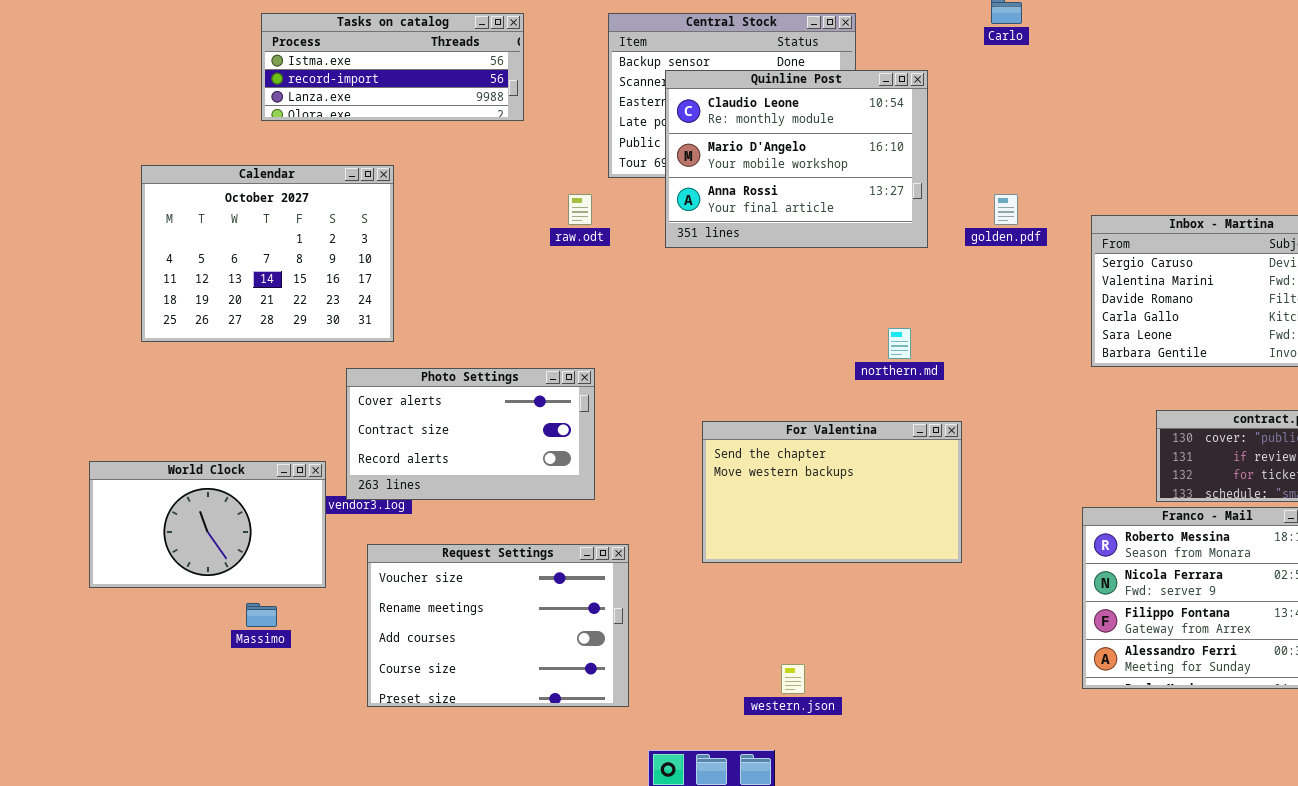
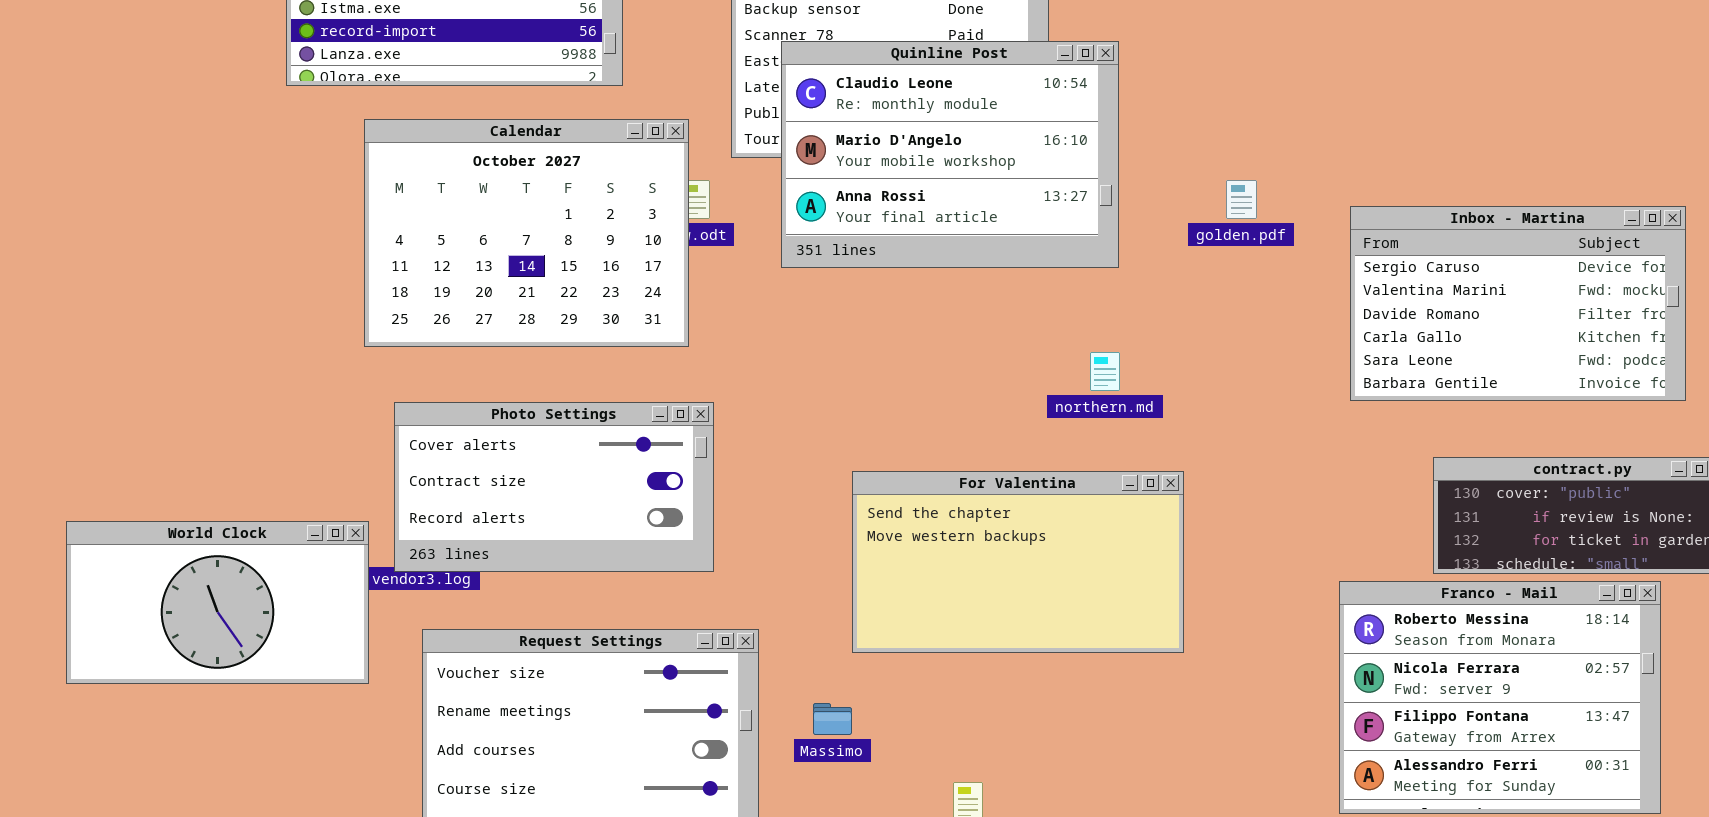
Quinline Post: [665,70,928,248] -> [781,41,1119,268], moved
Calendar: [141,165,394,342] -> [364,119,689,347], moved
Massimo: [246,603,277,627] -> [813,703,852,735], moved

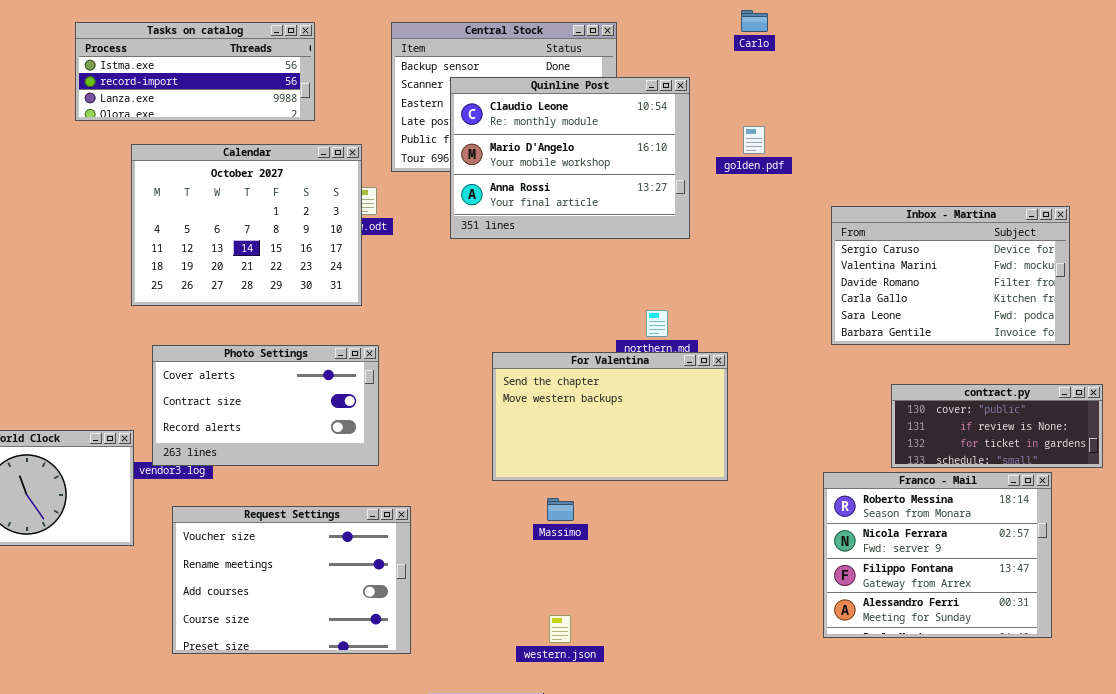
Quinline Post: [781,41,1119,268] -> [450,77,690,239], moved
golden.pdf: [1226,180,1257,219] -> [743,126,765,154], moved
For Valentina: [852,471,1184,653] -> [492,352,728,481], moved
Massimo: [813,703,852,735] -> [547,498,574,521], moved

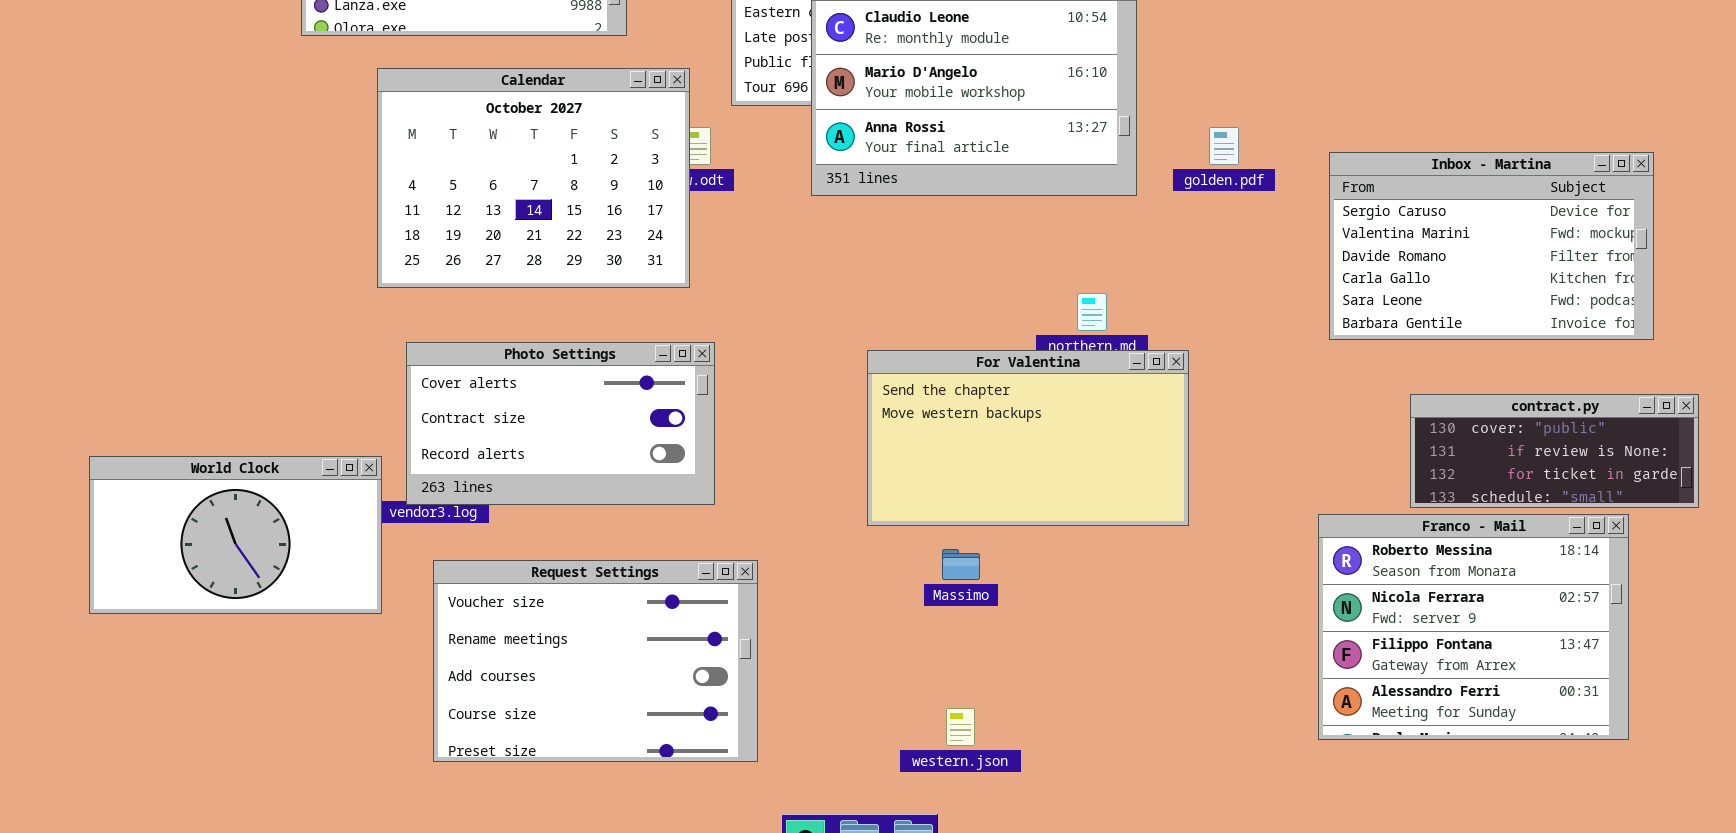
golden.pdf: [743,126,765,154] -> [1209,127,1239,165], moved

